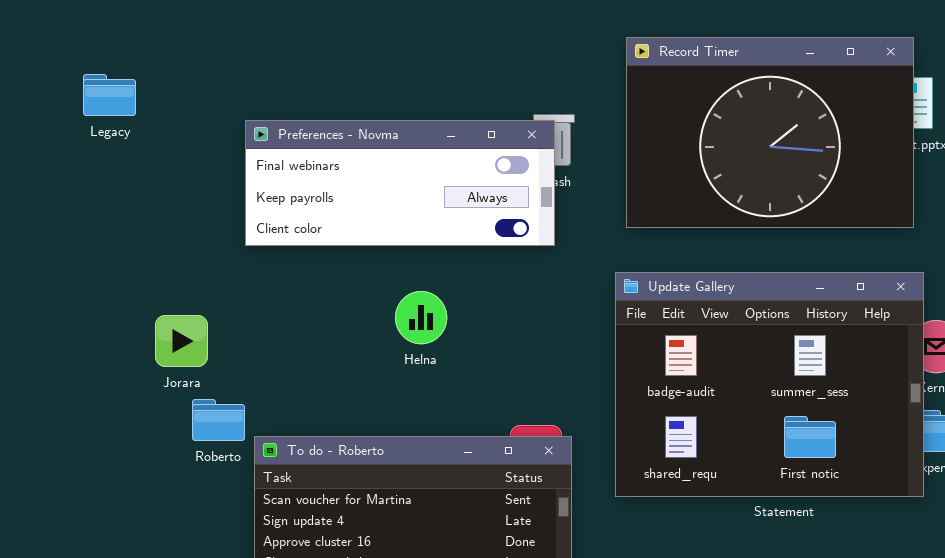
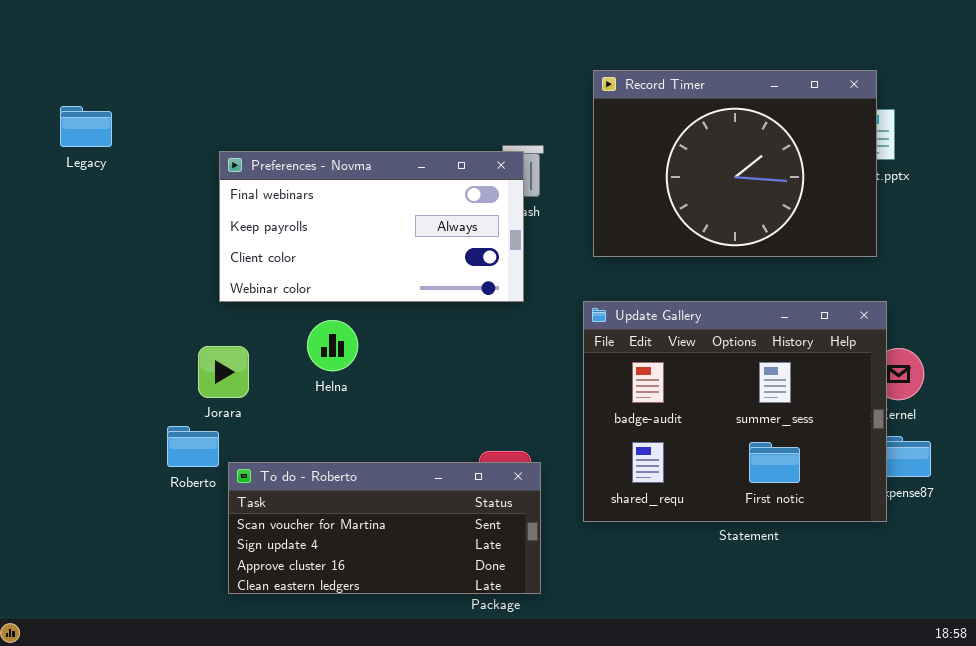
Preferences - Novma: [245,120,555,246] -> [219,151,524,302], resized
Helna: [395,291,447,344] -> [307,320,358,371], moved
Jorara: [155,315,208,367] -> [198,346,249,398], moved

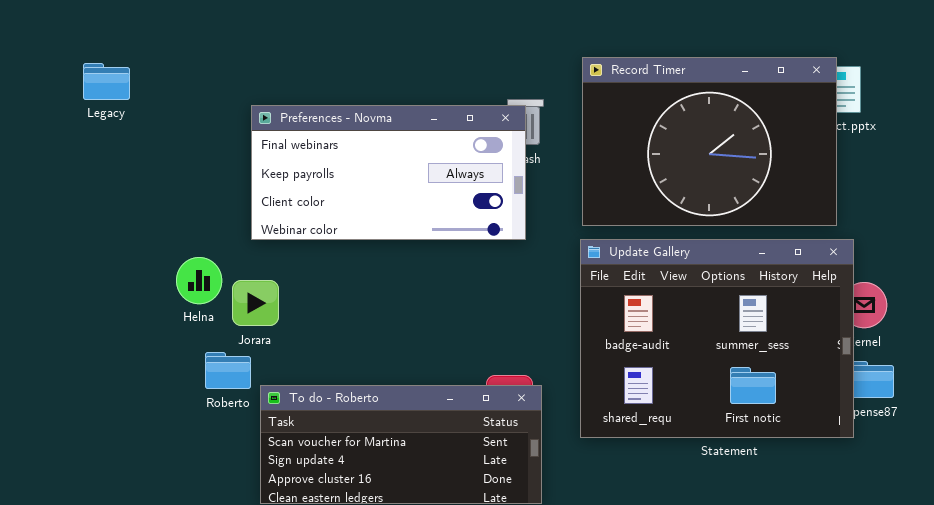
Record Timer: [593,70,877,257] -> [582,57,837,226], moved
Legacy: [60,106,112,147] -> [83,63,130,100], moved
Helna: [307,320,358,371] -> [176,257,222,304], moved

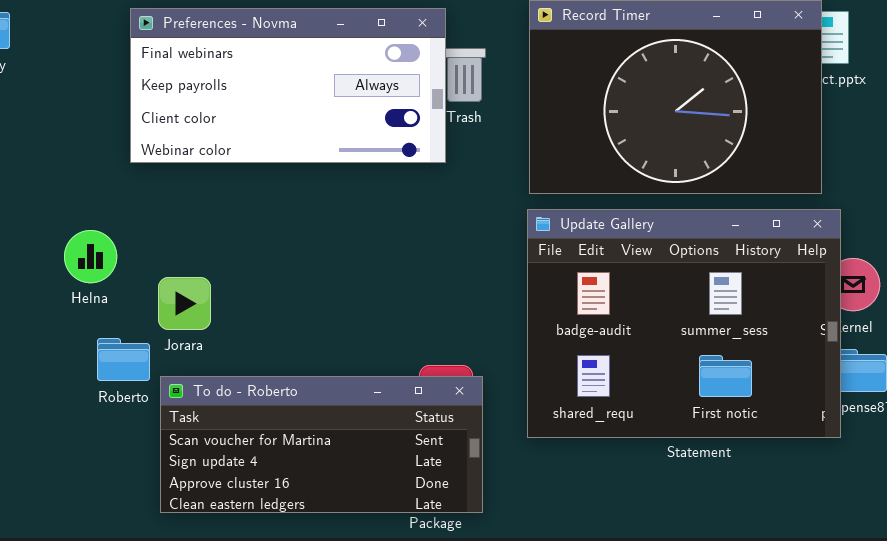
Preferences - Novma: [251,105,526,240] -> [130,8,446,163], moved
Jorara: [232,280,279,326] -> [158,277,211,330], moved

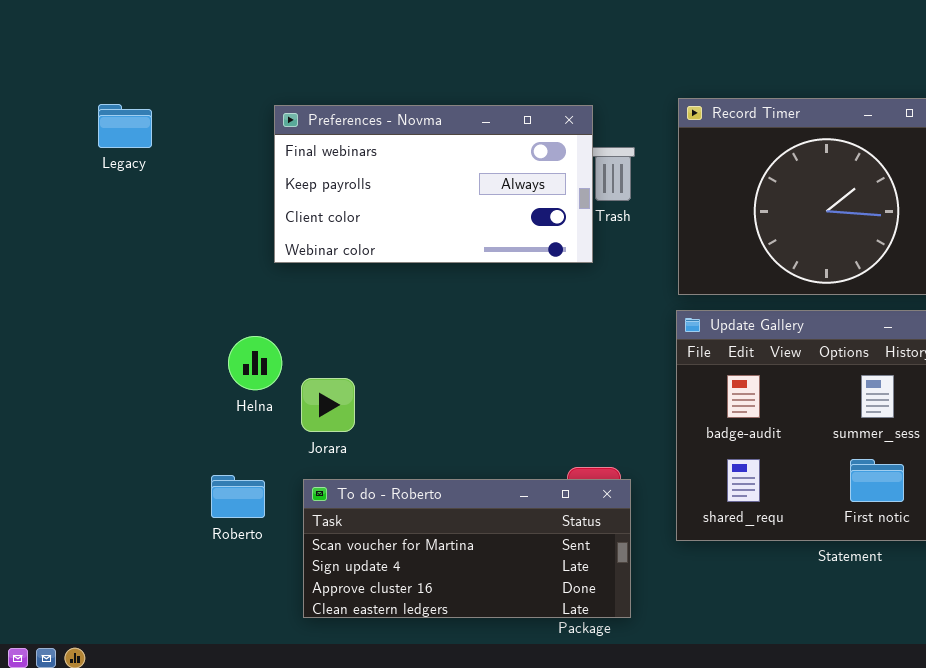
Helna: [64,230,117,283] -> [228,336,282,390], moved
Roberto: [97,338,150,381] -> [211,475,265,518], moved

